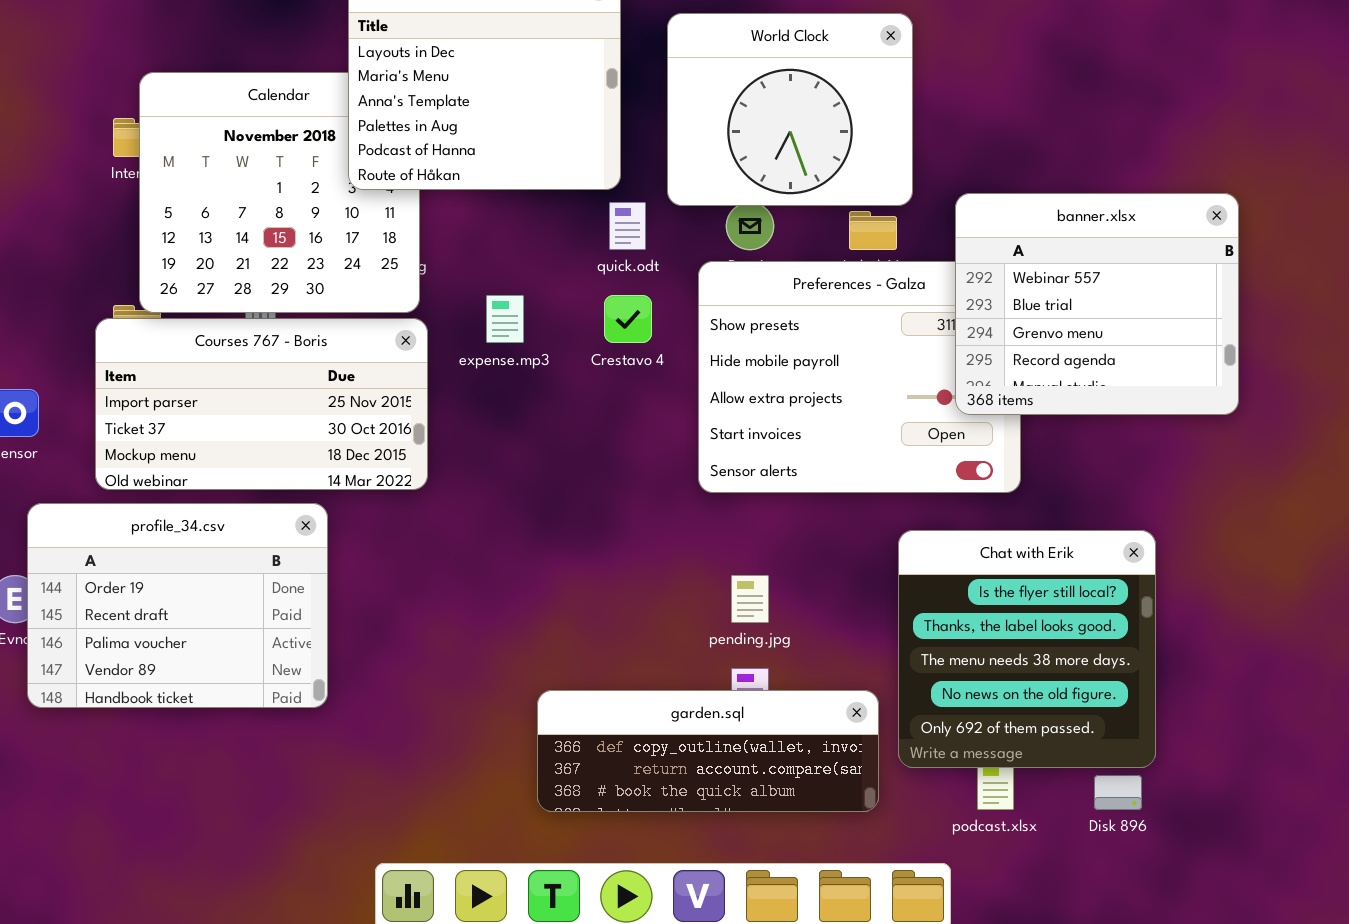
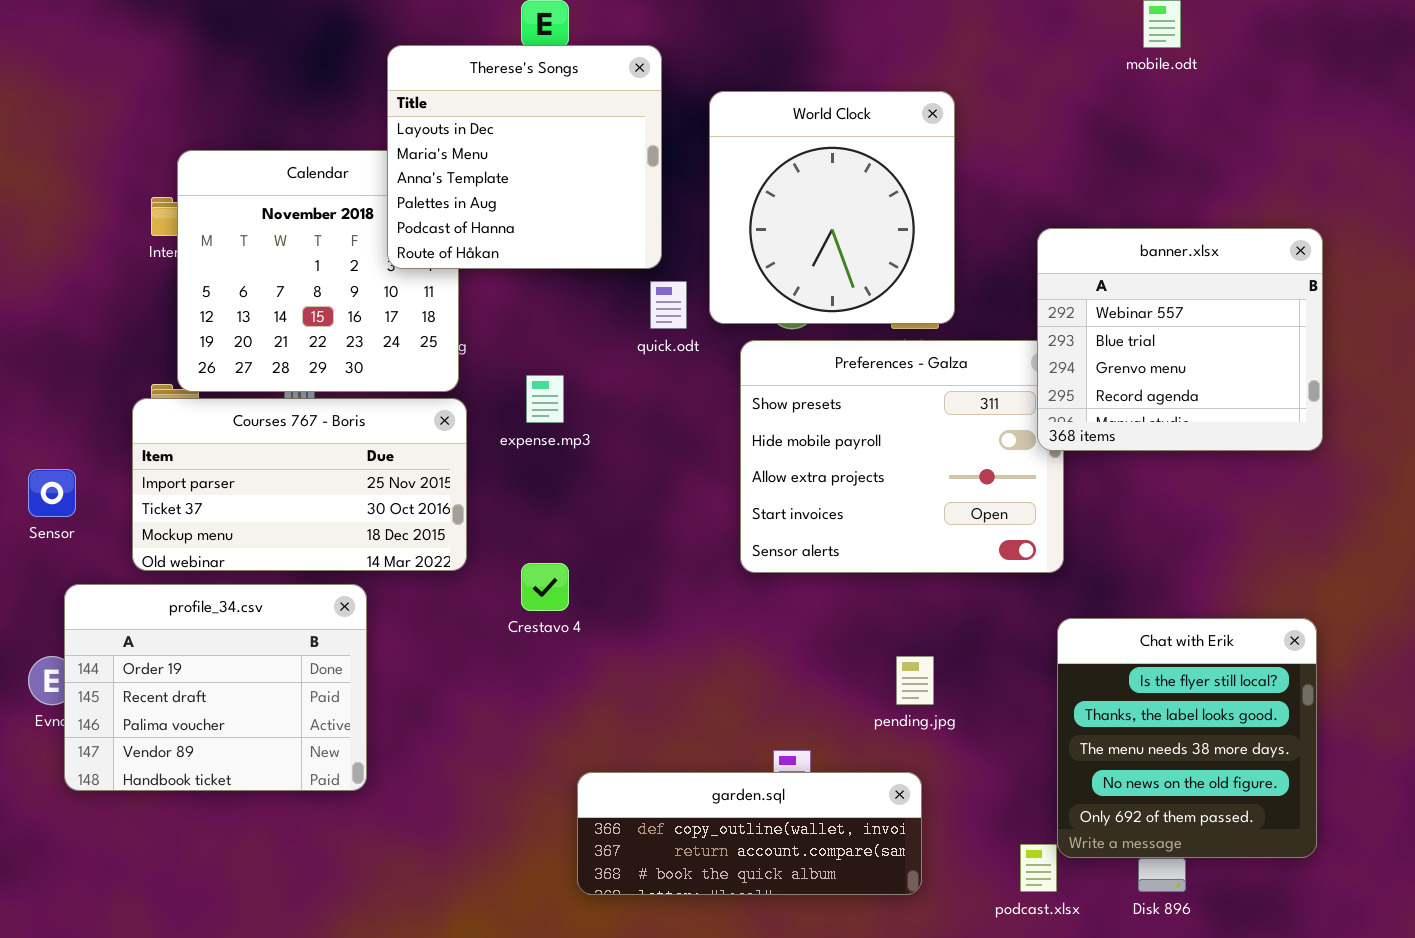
World Clock: [667,13,913,206] -> [709,91,955,324], resized
banner.xlsx: [955,193,1239,415] -> [1037,228,1323,451], moved
Crestavo 4: [604,295,652,343] -> [521,563,569,611], moved
Chat with Erik: [898,530,1156,768] -> [1057,618,1317,858], moved
pending.jpg: [731,575,769,623] -> [896,656,934,705], moved

